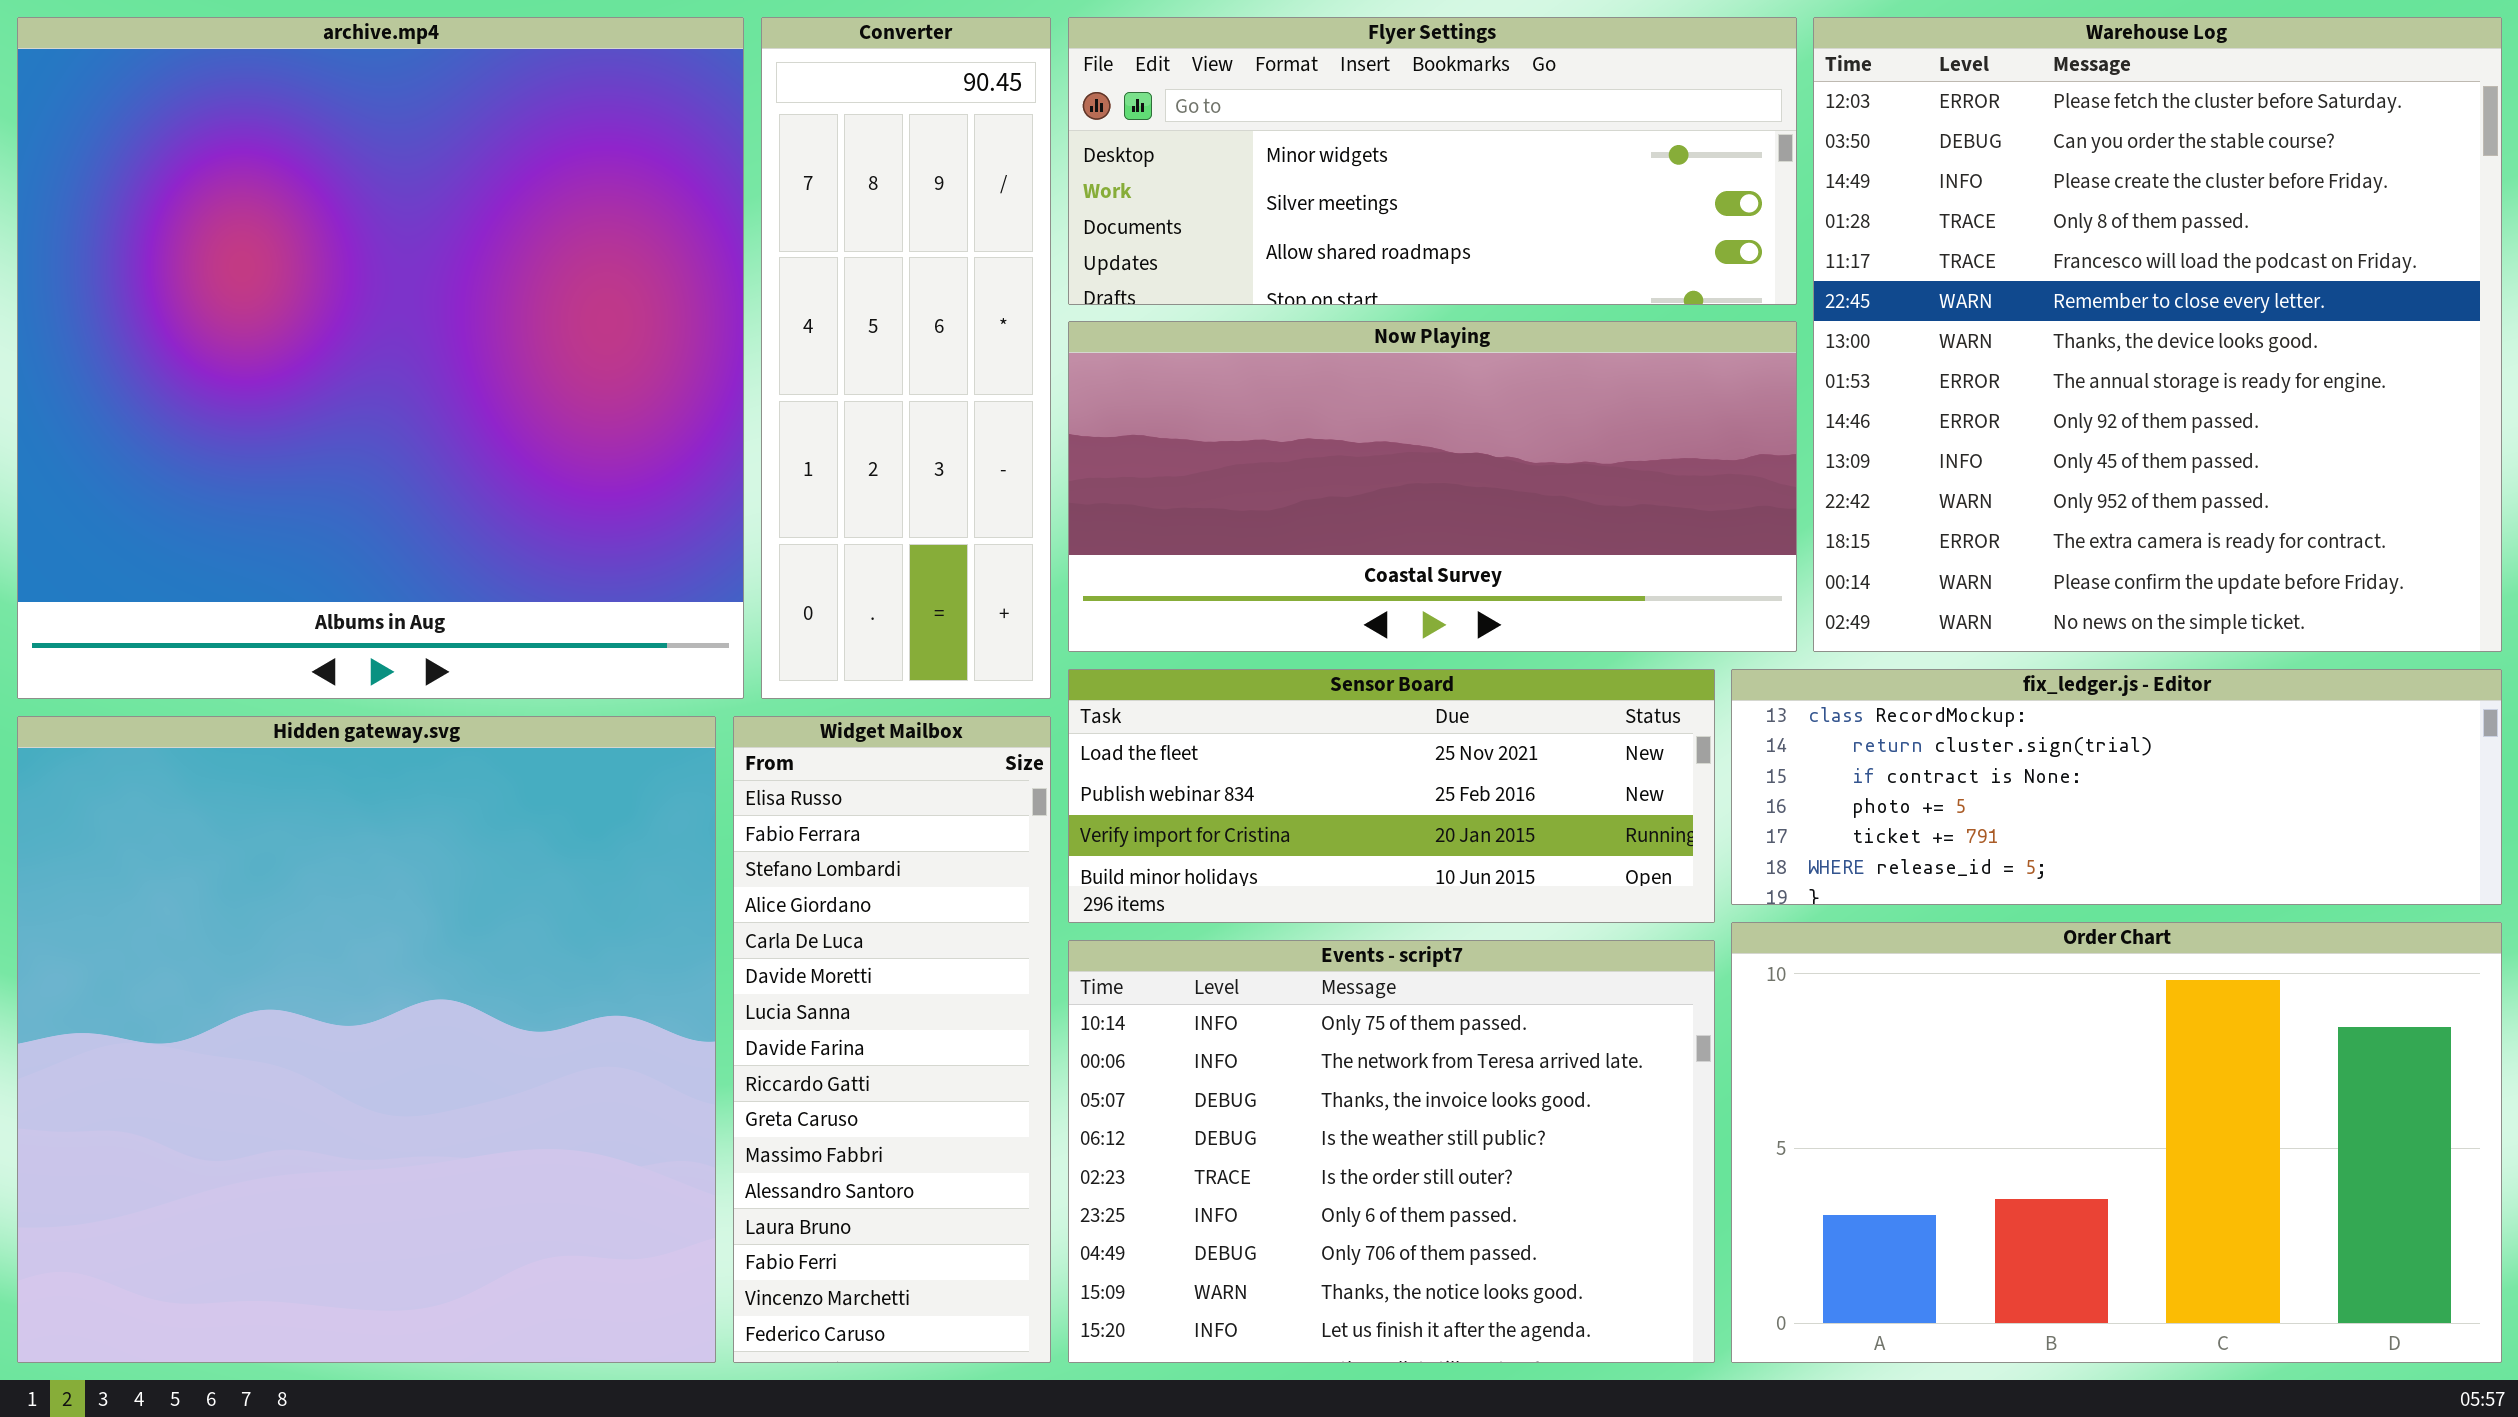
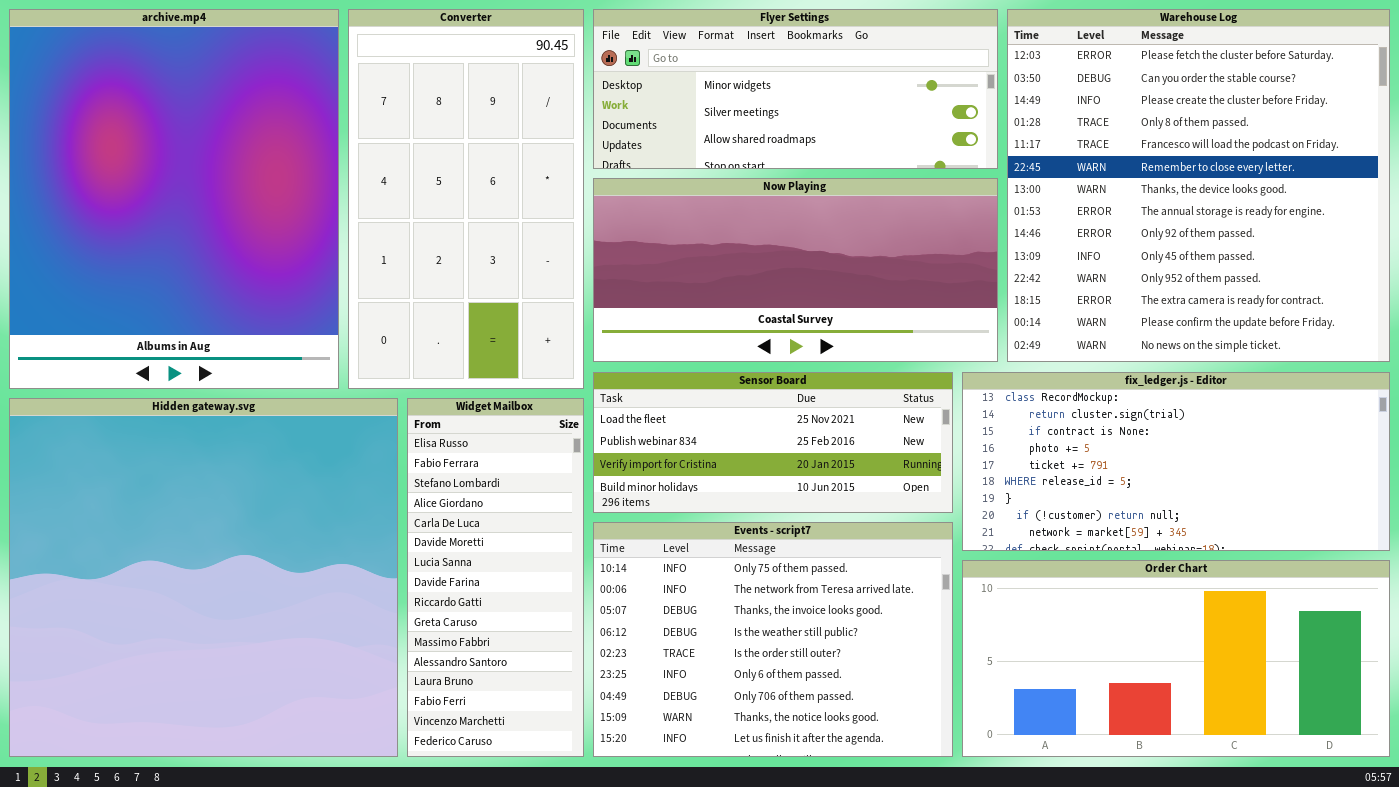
archive.mp4: [17,17,744,699] -> [9,9,339,389], resized
Converter: [761,17,1051,699] -> [348,9,584,389], resized
fix_ledger.js - Editor: [1731,669,2502,905] -> [962,372,1390,551], resized
Order Chart: [1731,922,2502,1363] -> [962,560,1390,757], resized

